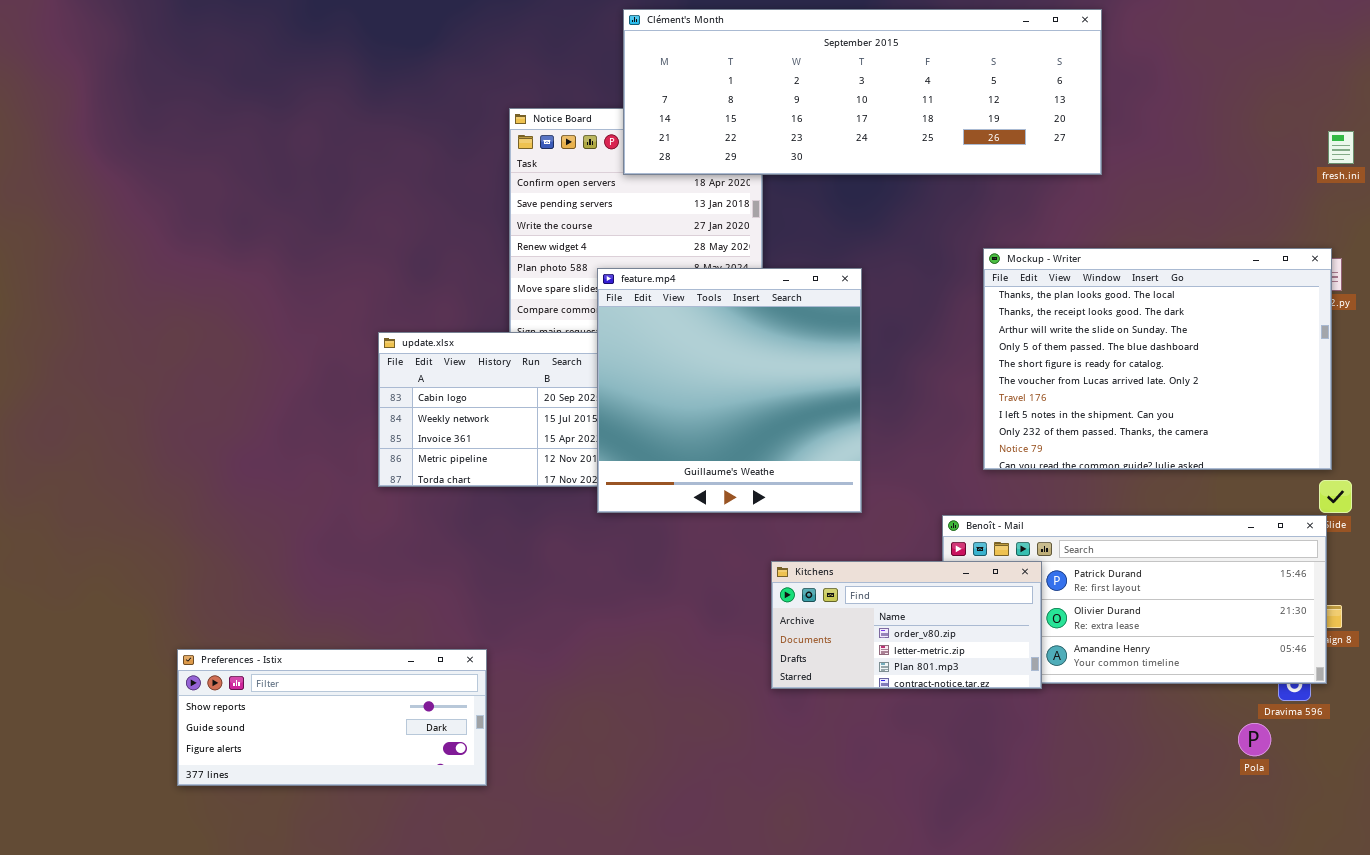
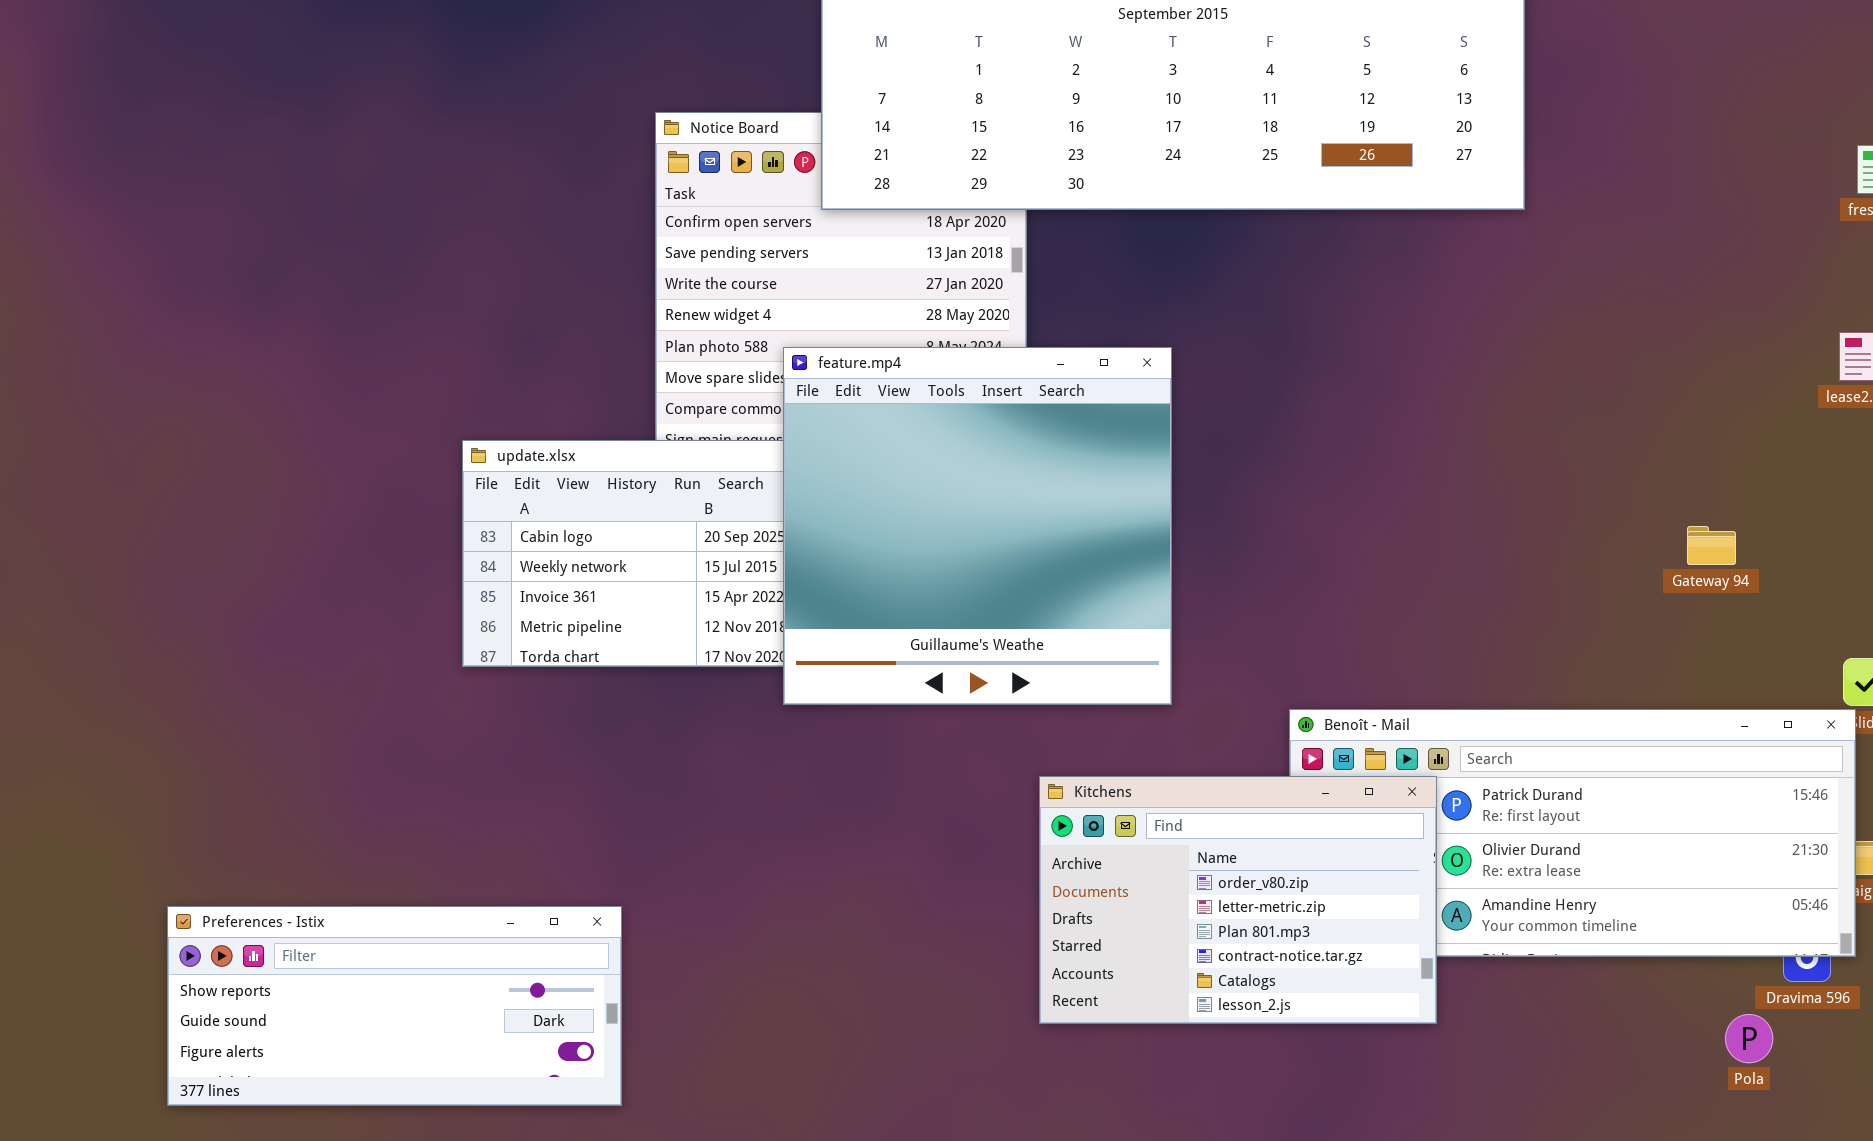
Mockup - Writer: [983,248,1332,470] -> none, closed
Kitchens: [771,561,1042,689] -> [1039,776,1437,1024], resized

